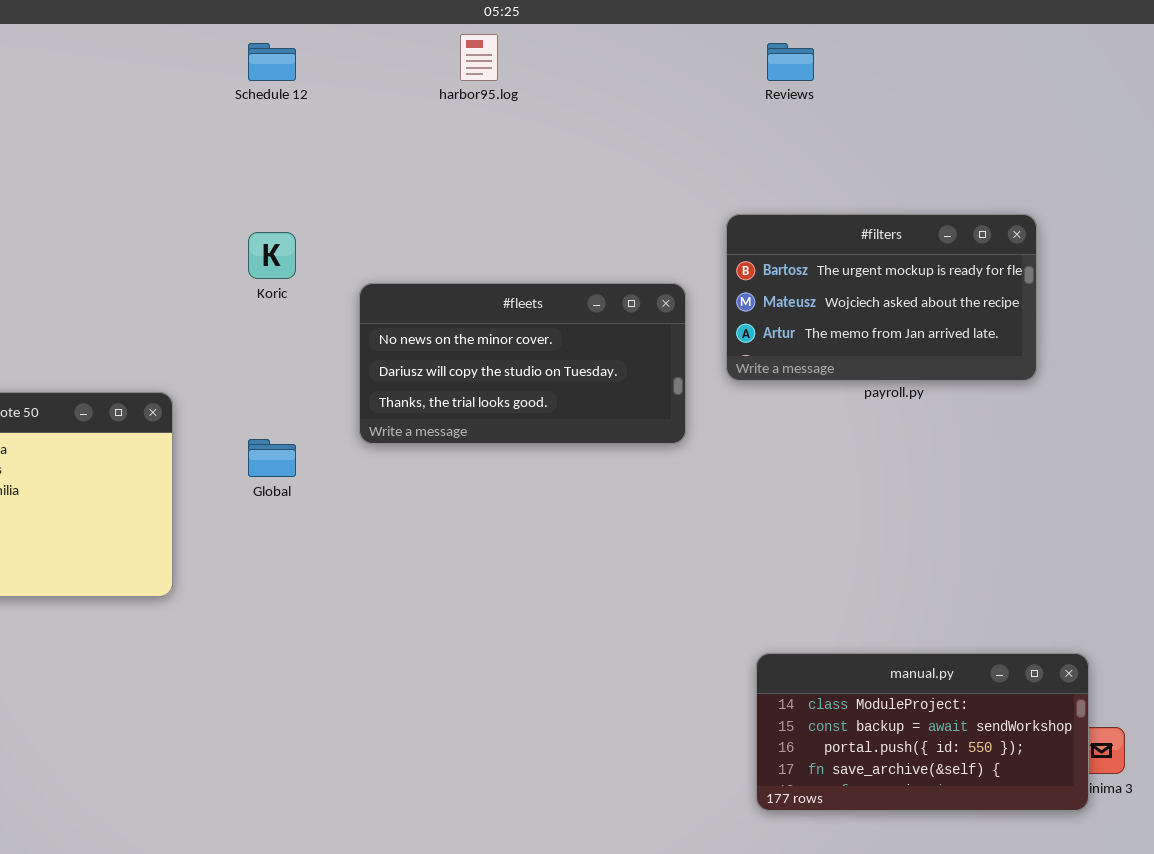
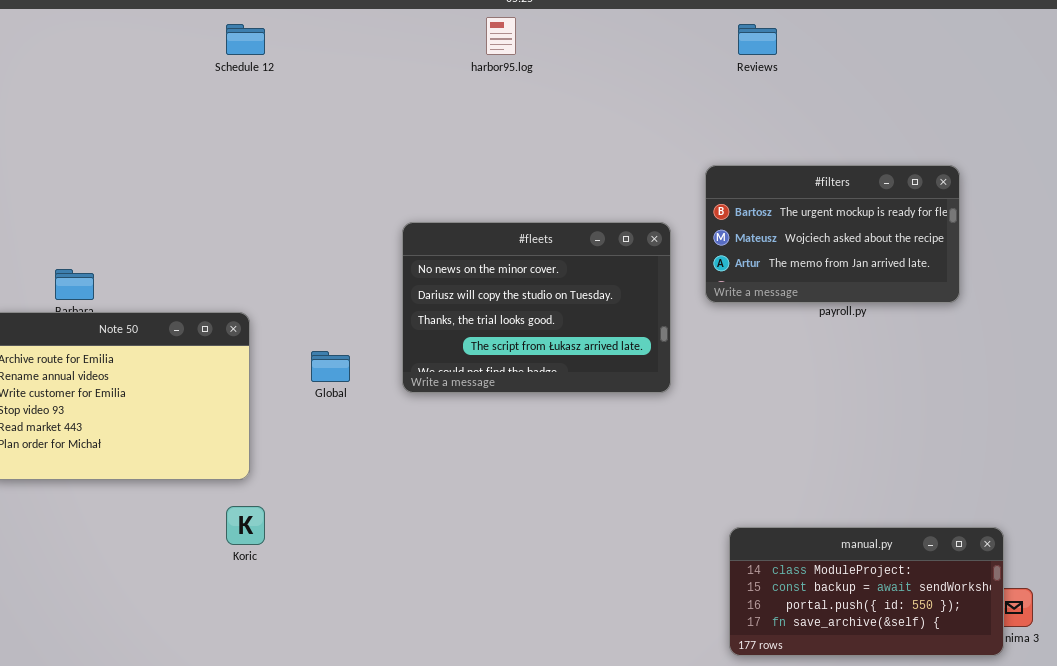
Schedule 12: [248,43,296,81] -> [226,24,265,55], moved
Koric: [248,232,296,279] -> [226,506,265,545], moved
#fleets: [359,283,686,444] -> [402,222,671,393], resized

